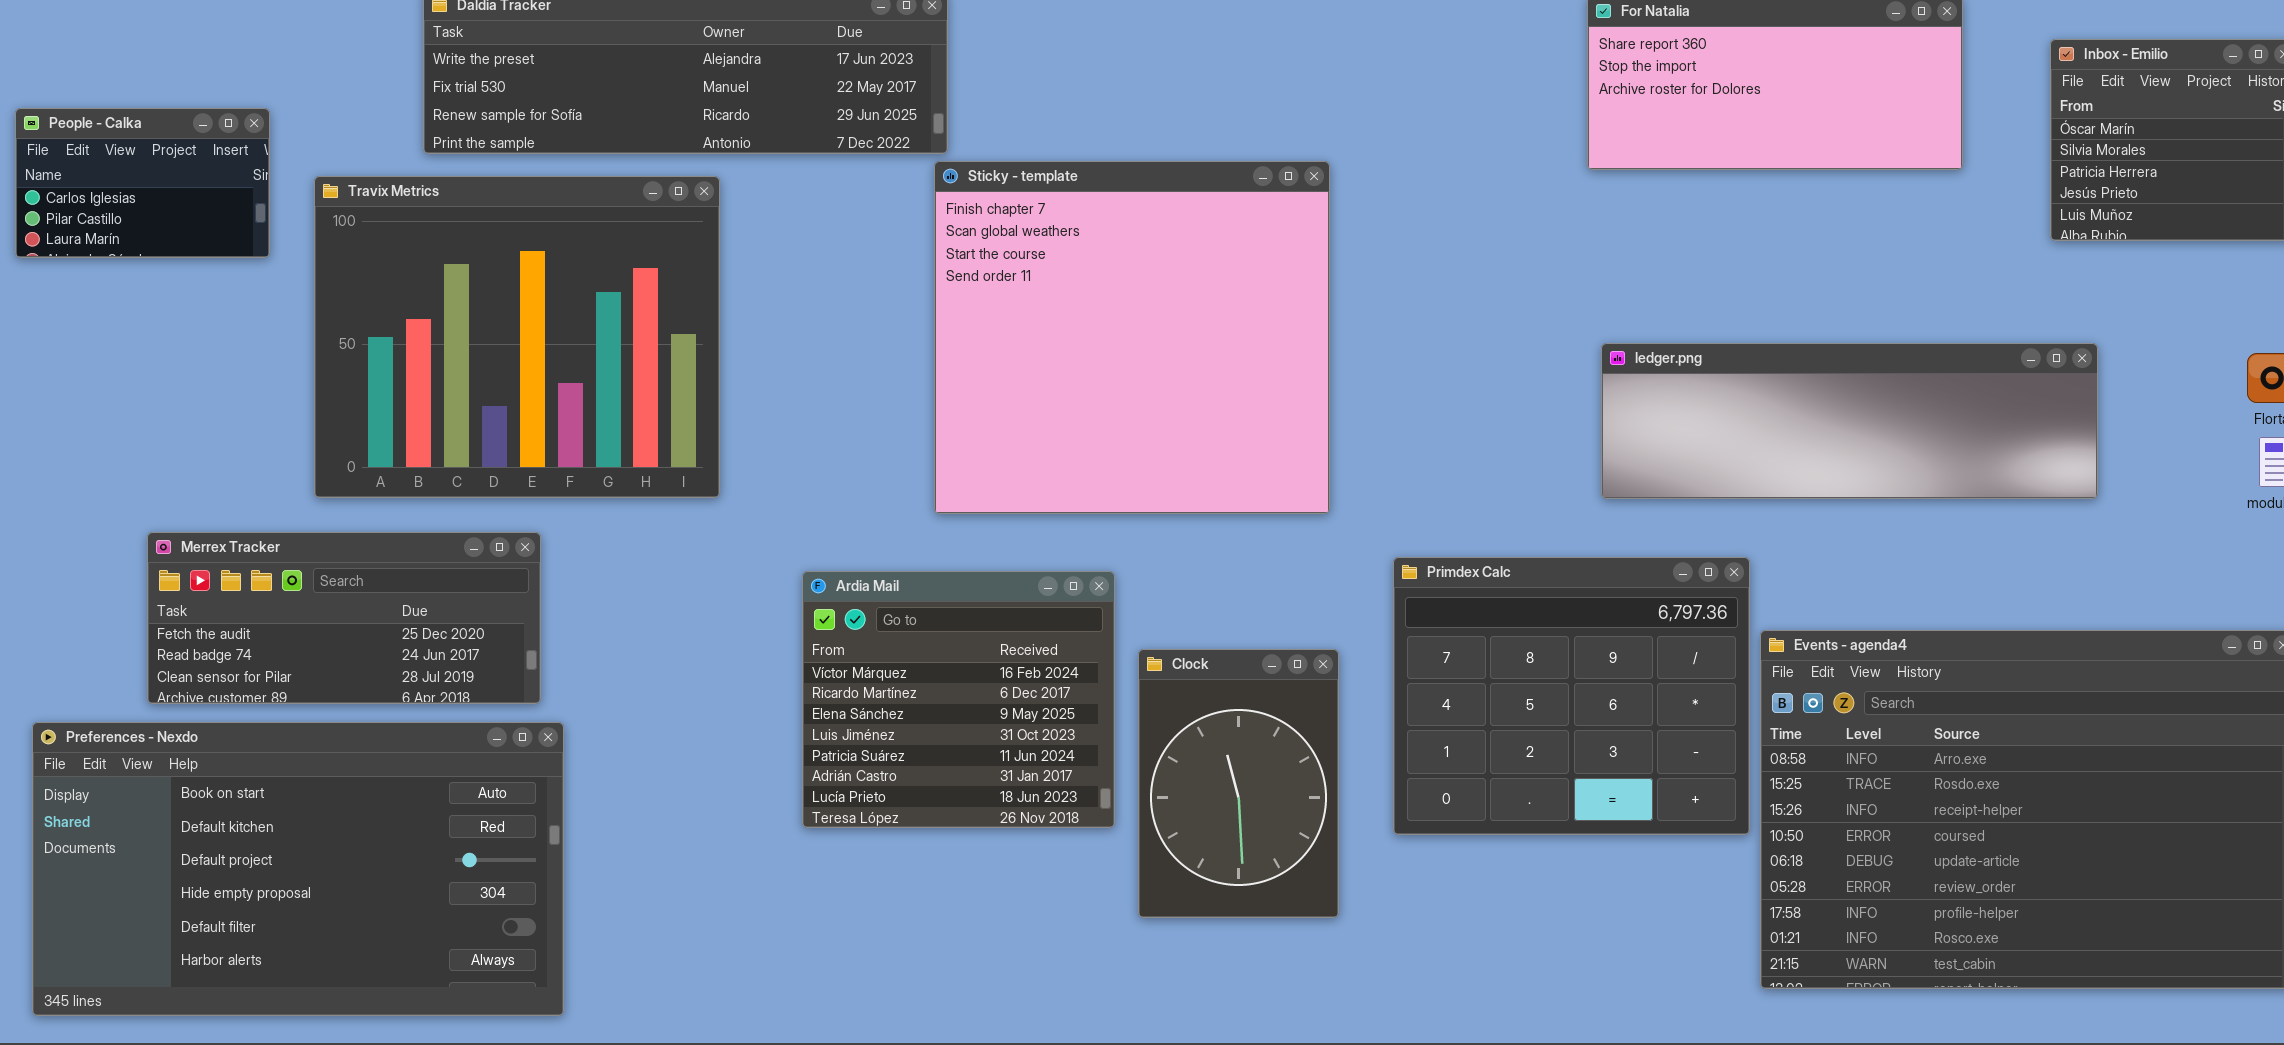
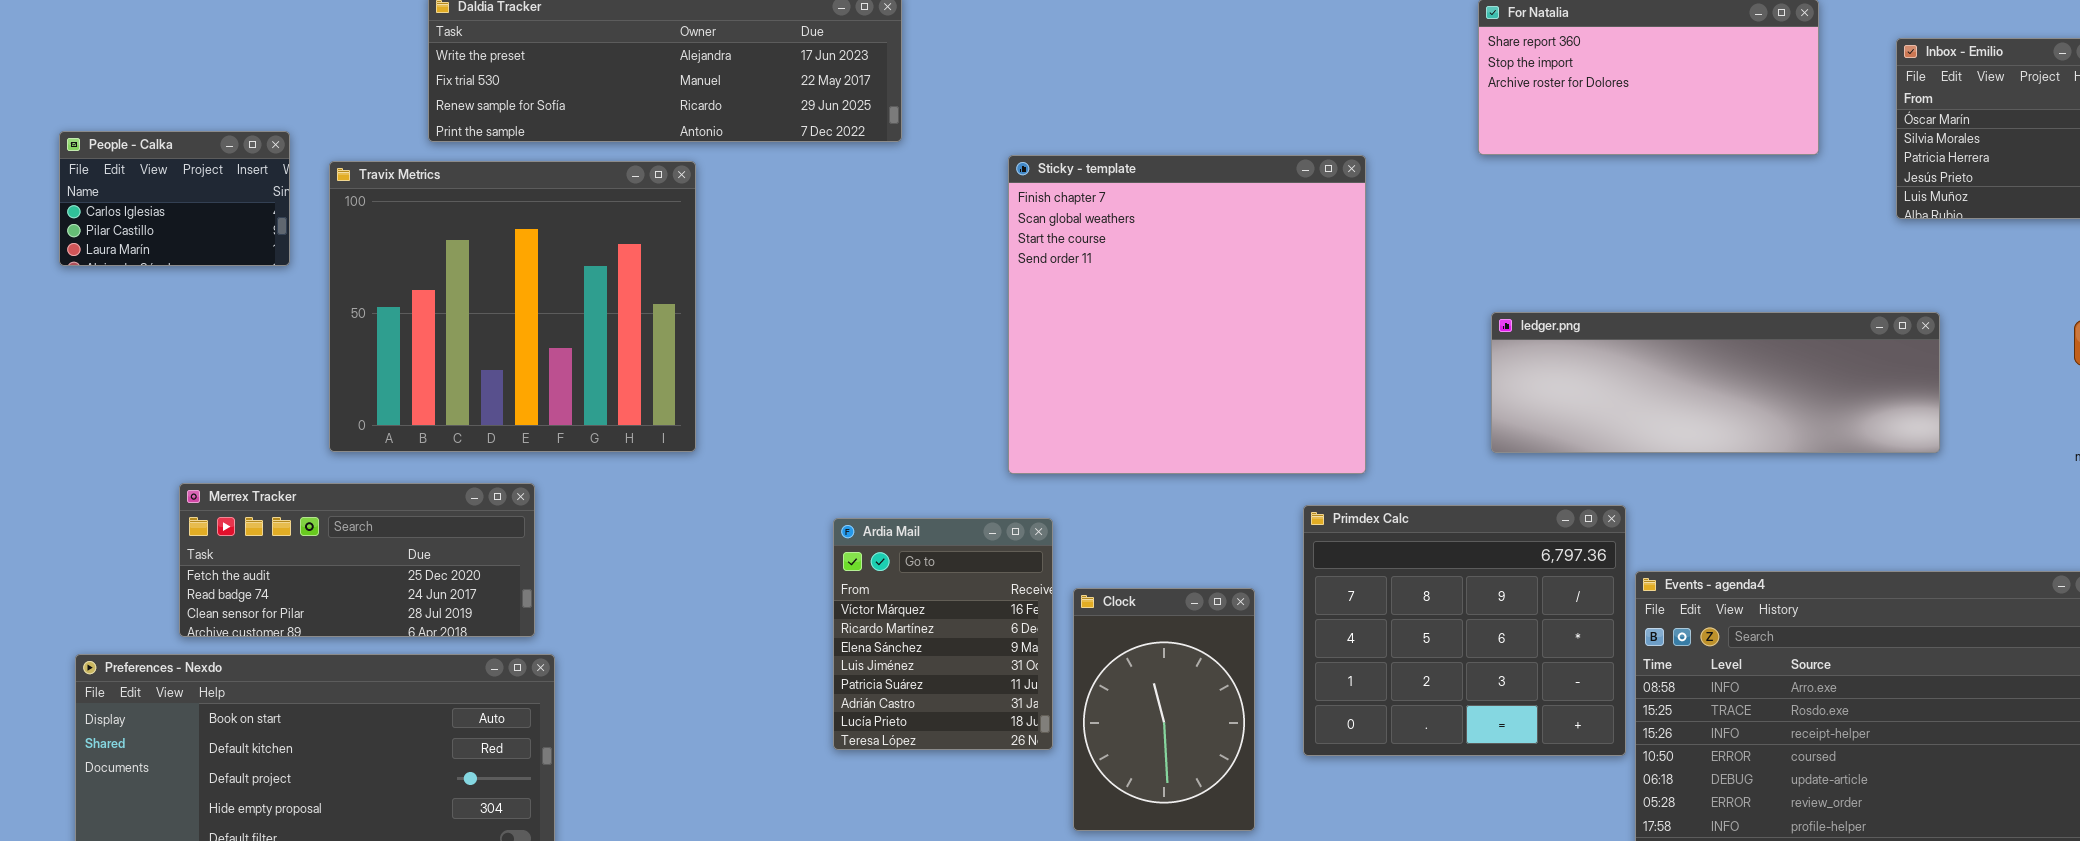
People - Calka: [15,108,270,258] -> [59,131,290,266], moved
Sticky - template: [934,161,1330,514] -> [1008,155,1366,474], moved
Ardia Mail: [802,571,1115,828] -> [833,518,1053,750], resized

